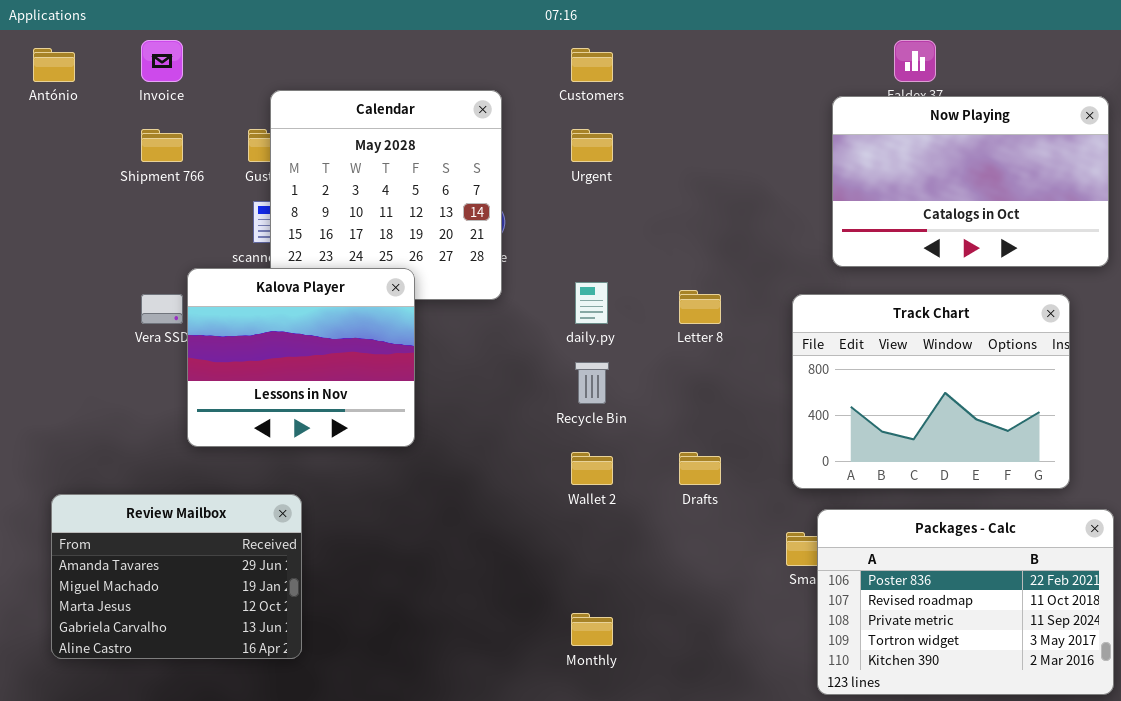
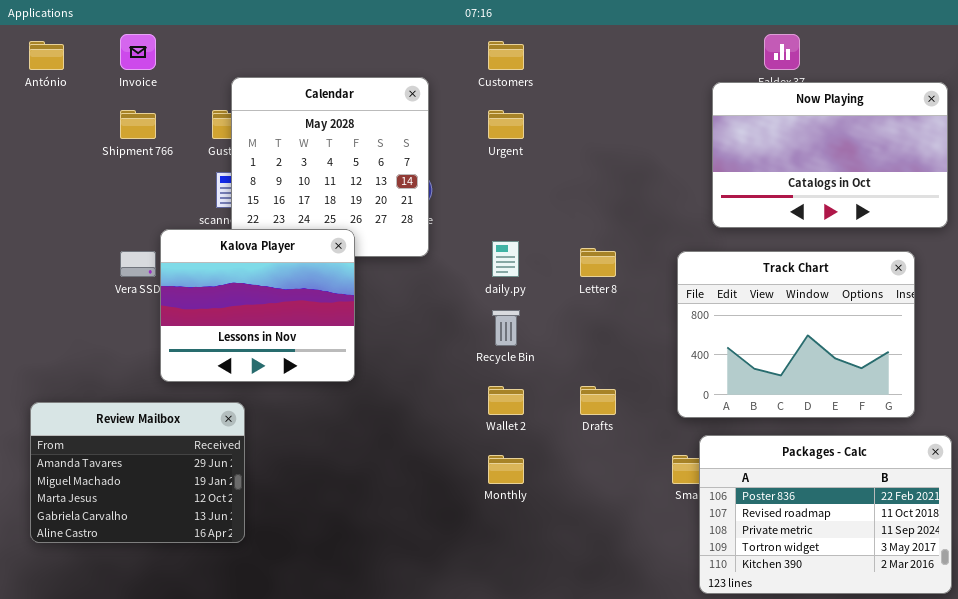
Review Mailbox: [51,494,302,659] -> [30,402,245,543], moved
Monthly: [571,613,613,646] -> [488,455,524,484], moved

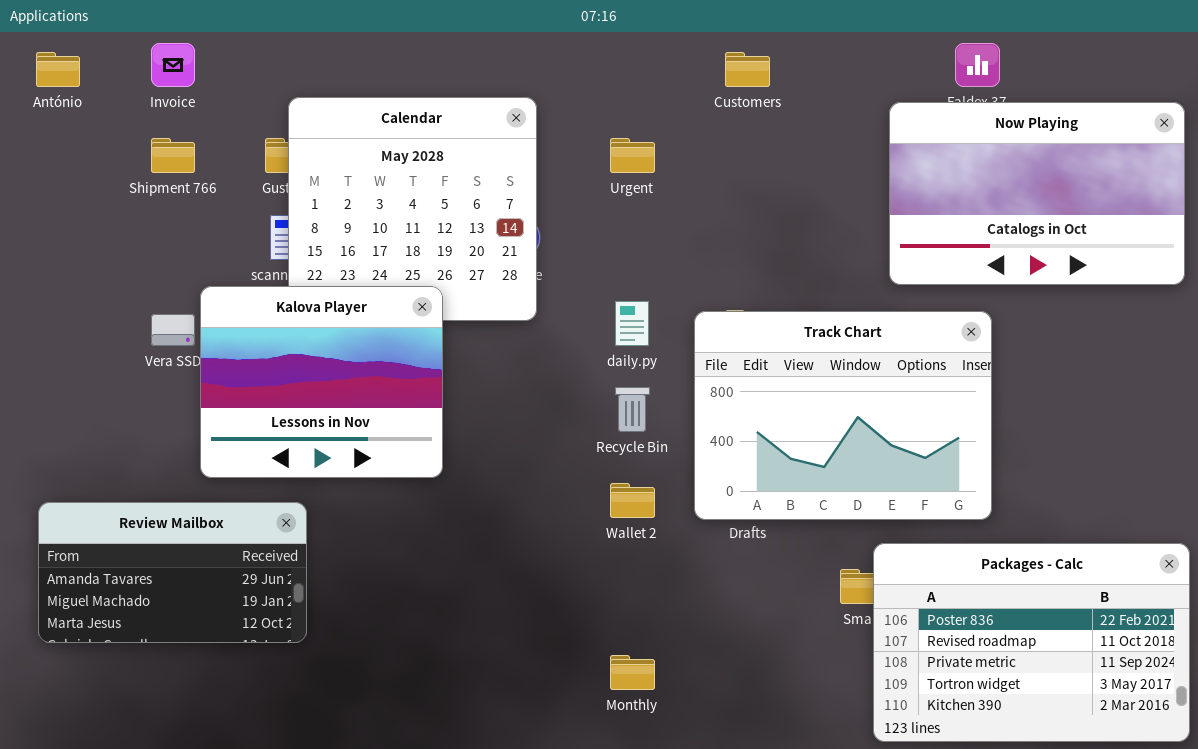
Customers: [488,41,524,70] -> [725,52,770,87], moved
Track Chart: [677,251,915,418] -> [694,311,992,520], moved
Review Mailbox: [30,402,245,543] -> [38,502,307,643], resized
Monthly: [488,455,524,484] -> [610,655,655,690], moved

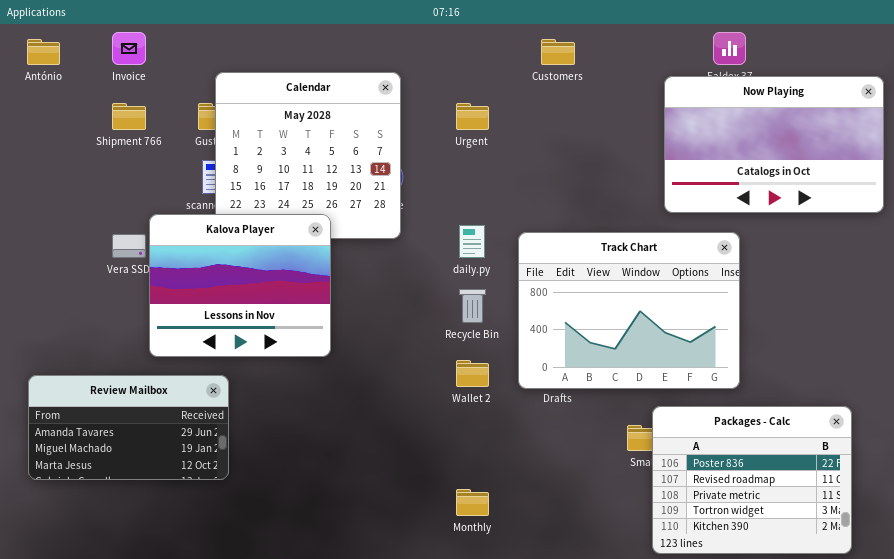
Packages - Calc: [873,543,1190,742] -> [652,406,852,554], resized

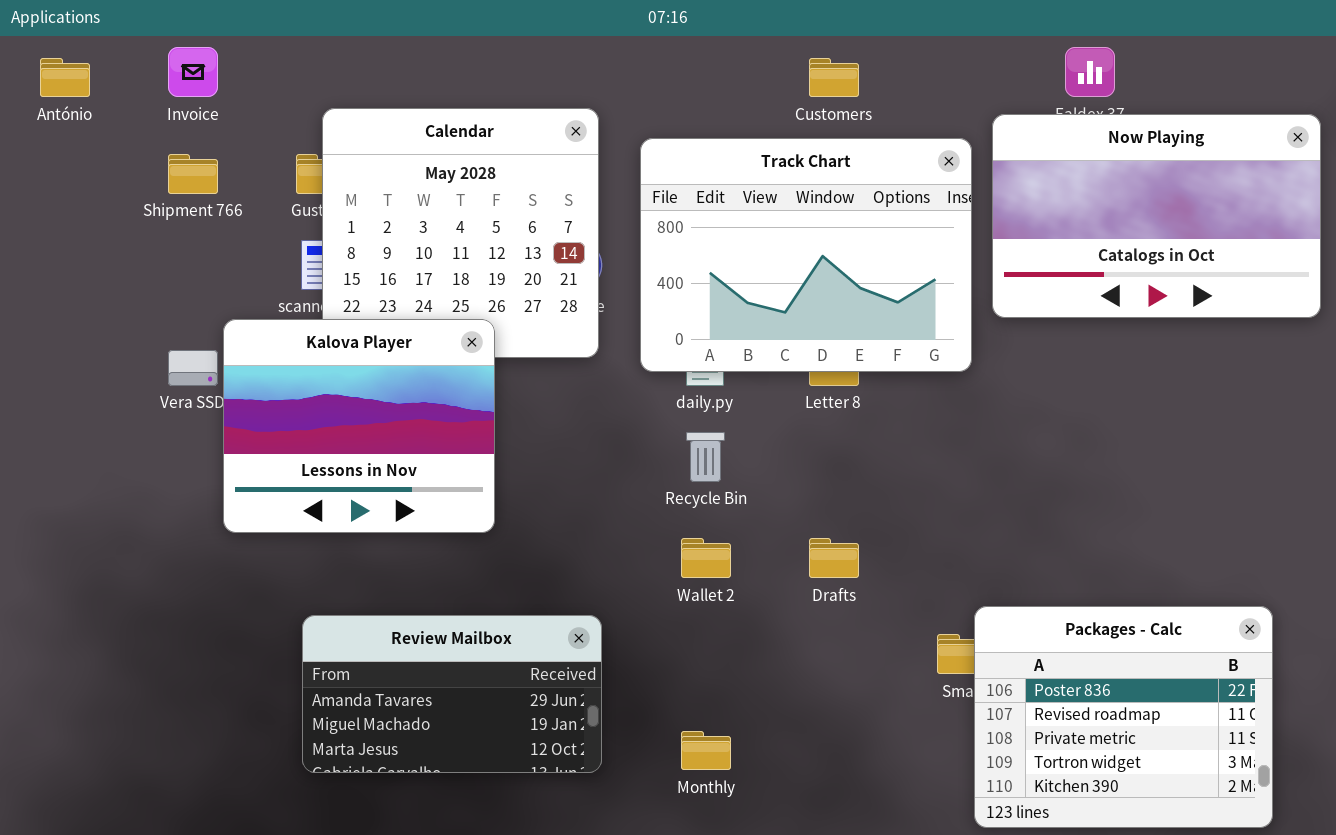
Track Chart: [518,232,740,389] -> [640,138,972,372], moved
Review Mailbox: [28,375,229,480] -> [302,615,602,773], moved

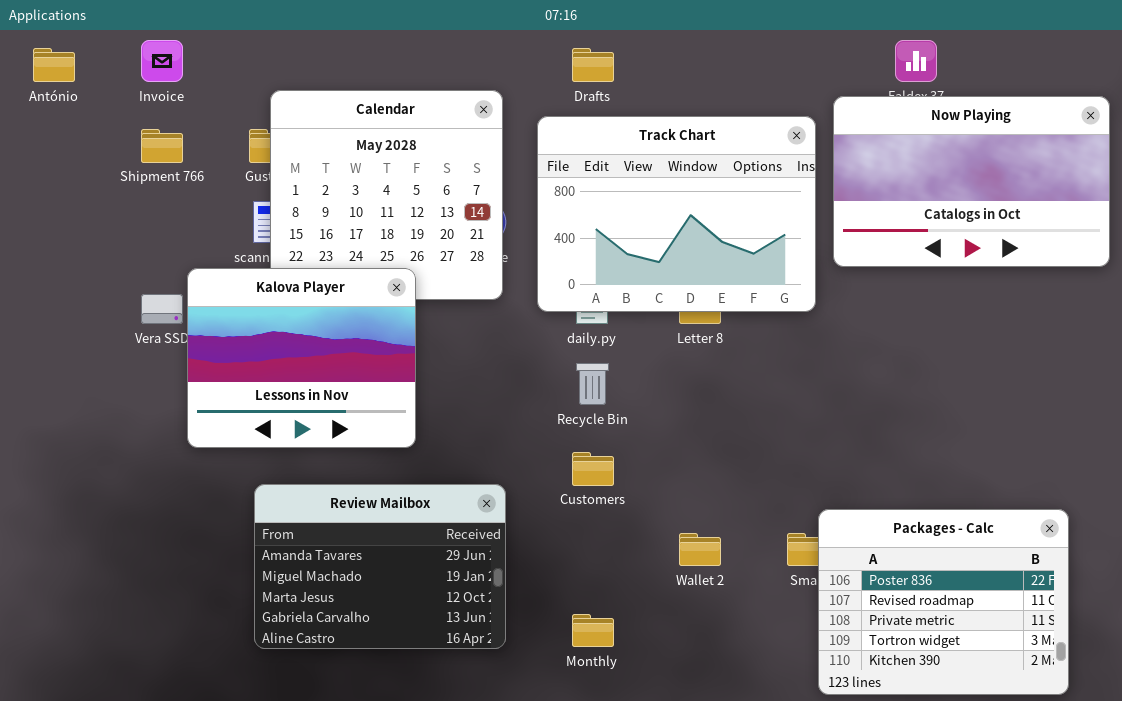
Customers: [809,58,859,97] -> [572,452,614,486], moved
Wallet 2: [681,538,731,578] -> [679,533,721,566], moved
Drafts: [809,538,859,578] -> [572,48,614,82], moved
Review Mailbox: [302,615,602,773] -> [254,484,506,649], resized

